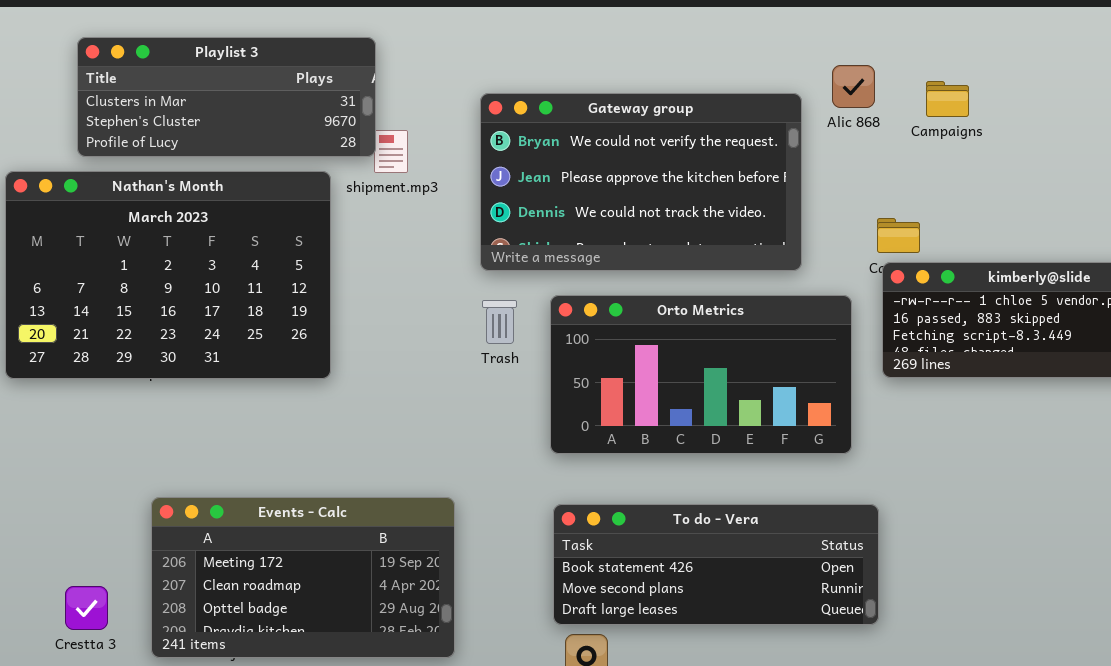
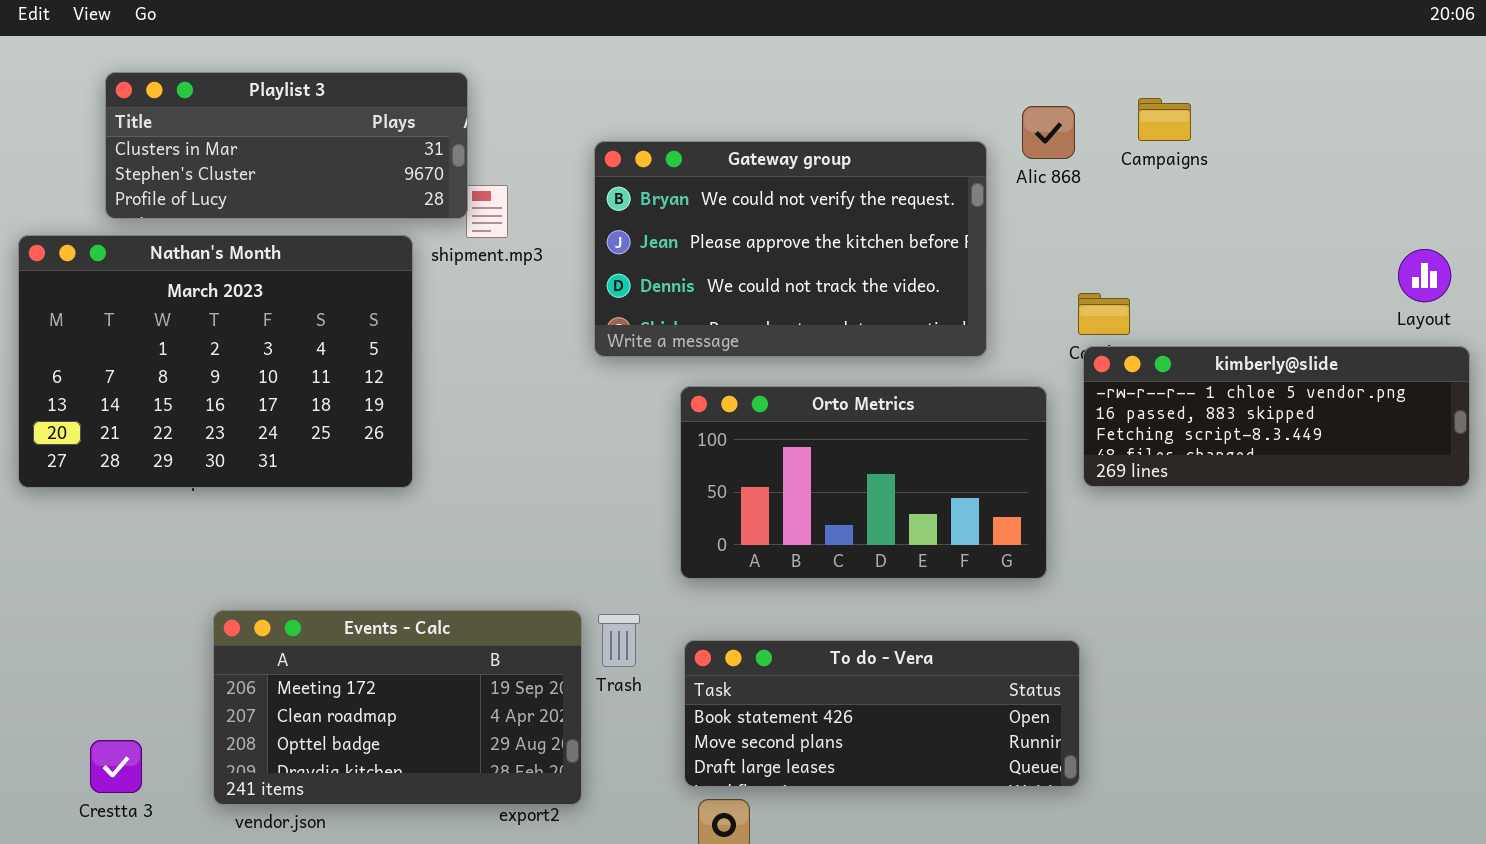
Campaigns: [926,81,969,117] -> [1138,98,1191,141], moved
Trash: [482,300,517,344] -> [598,614,640,667], moved
Events - Calc: [151,497,455,658] -> [213,610,582,805], moved

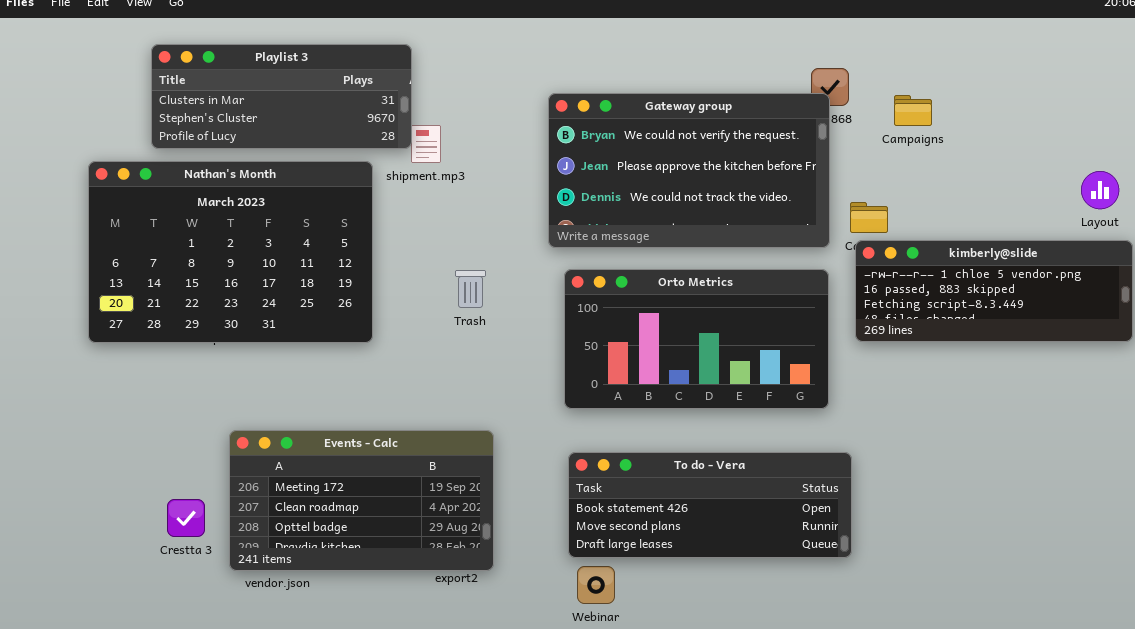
Campaigns: [1138,98,1191,141] -> [894,95,932,126], moved
Gateway group: [594,141,987,357] -> [548,93,830,248], moved
Trash: [598,614,640,667] -> [455,270,486,308], moved
Crestta 3: [90,740,142,793] -> [167,499,205,537], moved

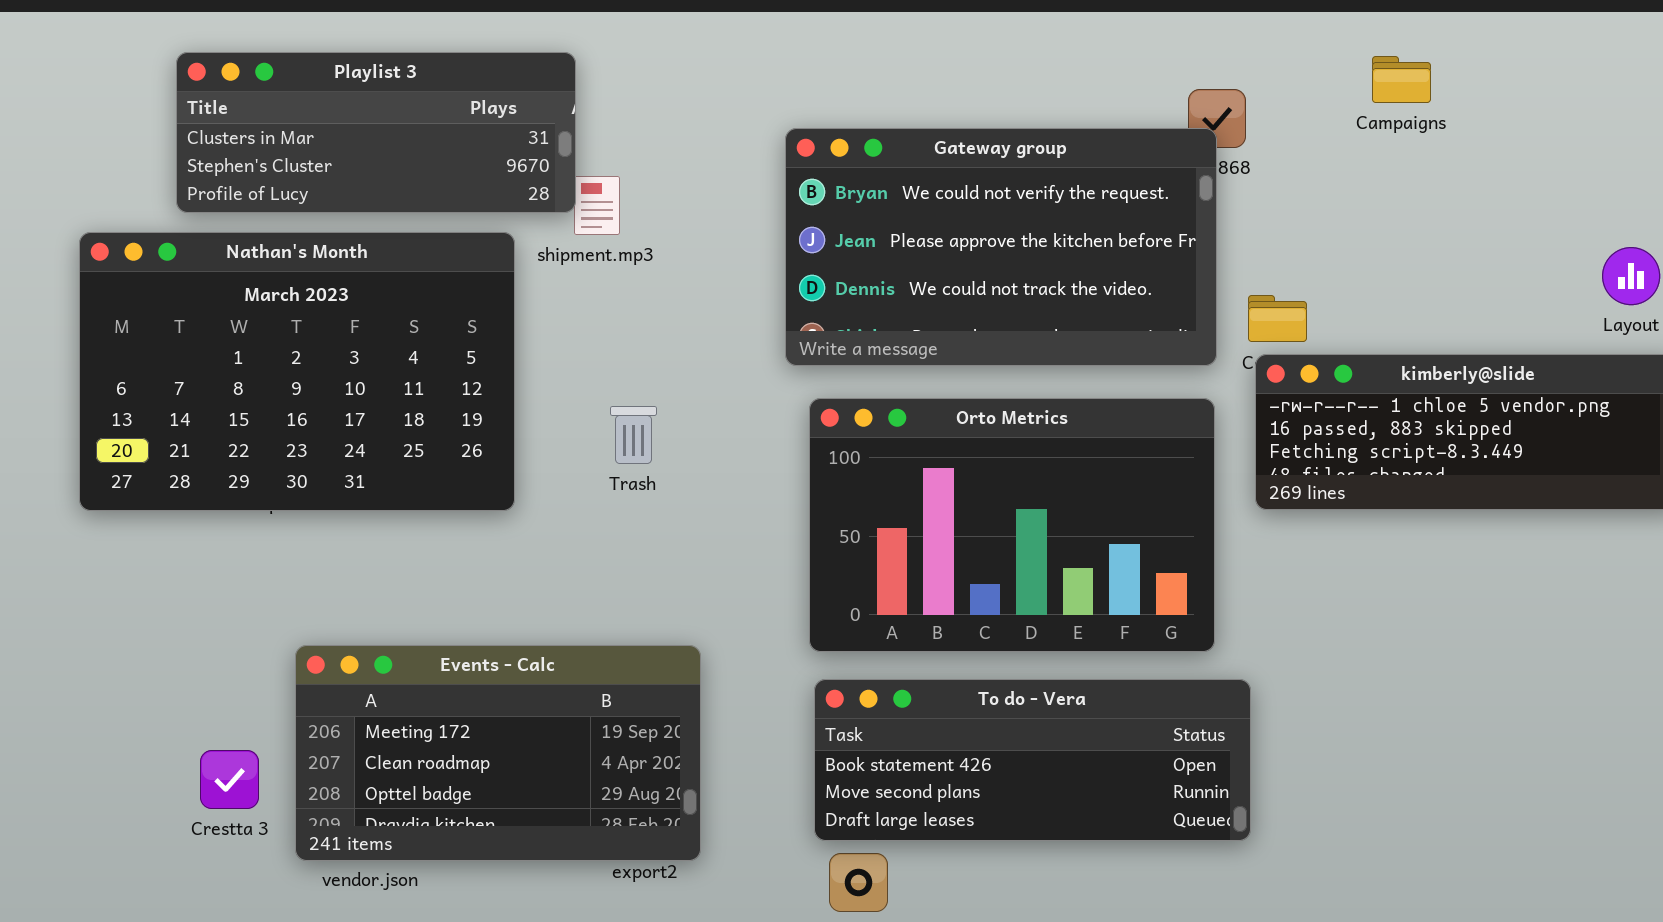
Campaigns: [894,95,932,126] -> [1372,56,1431,103], moved
Orto Metrics: [564,269,829,409] -> [809,398,1215,652], resized
Trash: [455,270,486,308] -> [610,406,657,464], moved

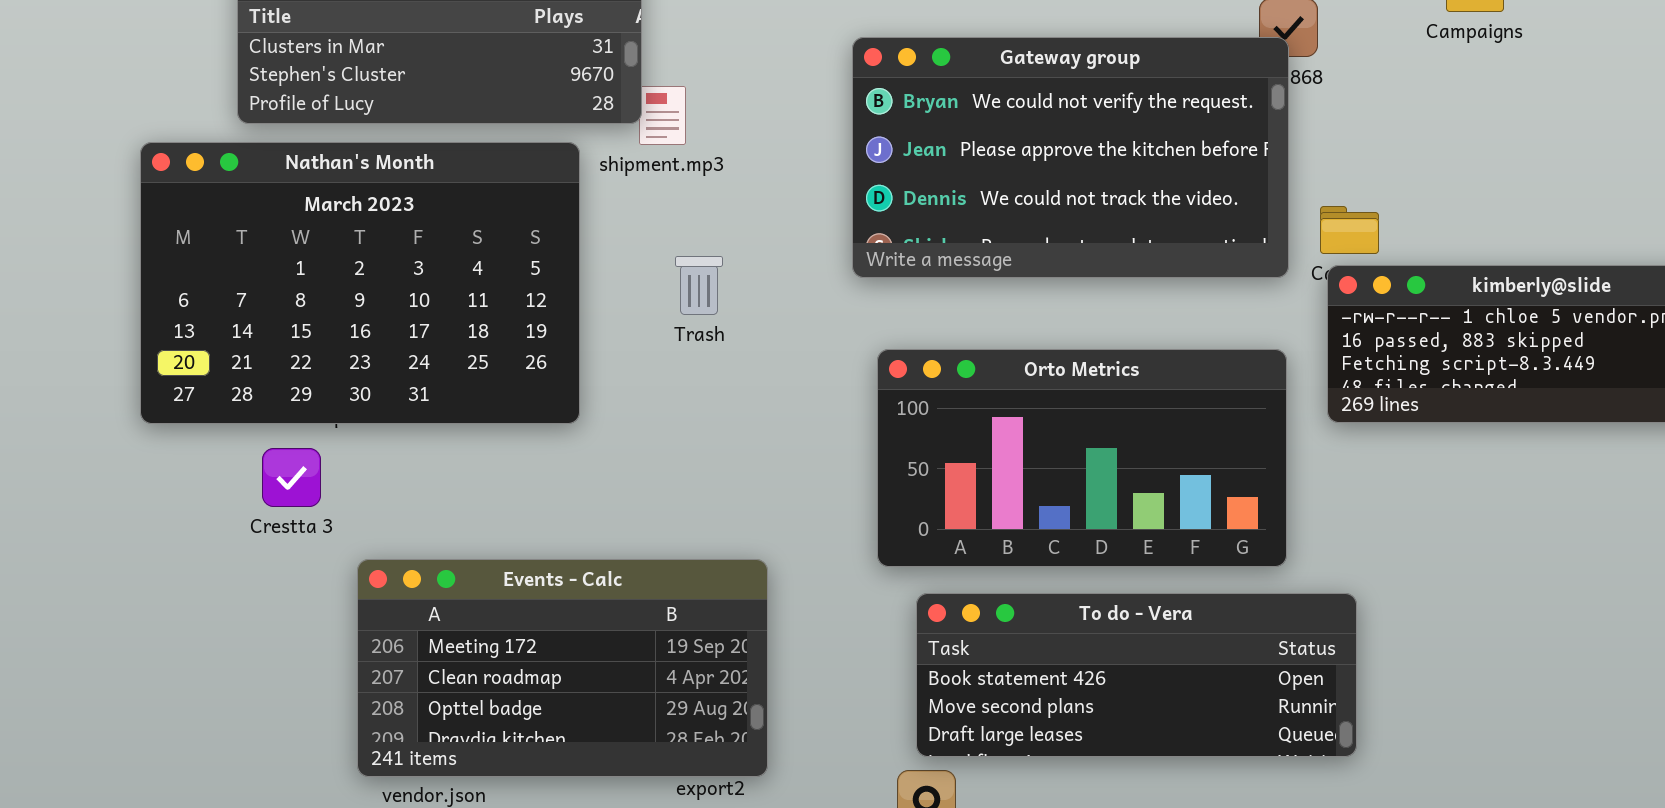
Orto Metrics: [809,398,1215,652] -> [877,349,1287,567], resized
Trash: [610,406,657,464] -> [675,256,723,315], moved
To do - Vera: [814,679,1251,841] -> [916,593,1357,757], moved
Crestta 3: [200,750,259,809] -> [262,448,321,507], moved

